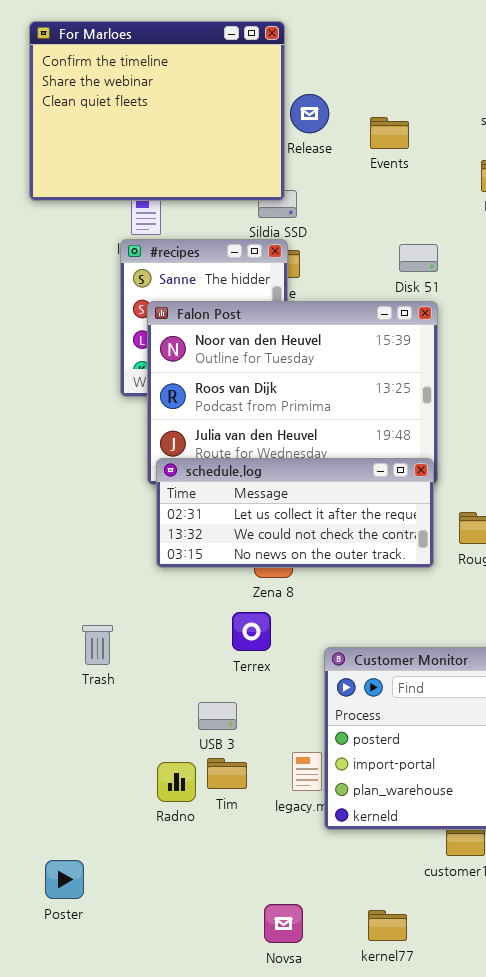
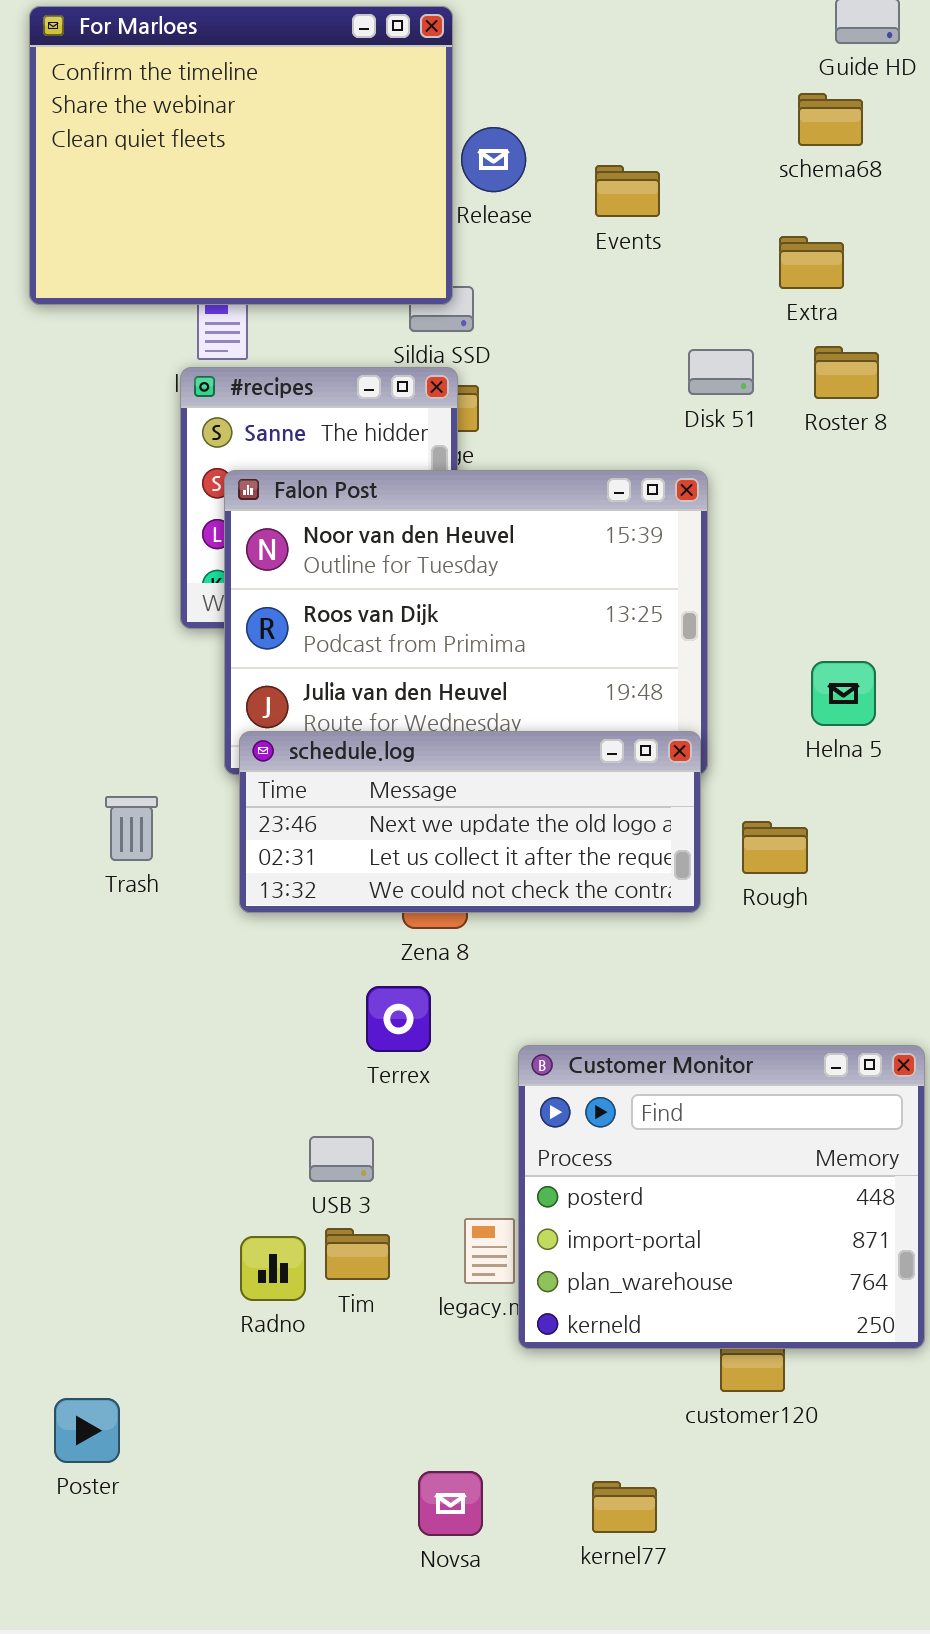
Disk 51: [399,244,438,272] -> [688,349,754,395], moved
schedule.log: [156,458,434,568] -> [239,731,701,913], scrolled up 1 row
Trash: [82,625,113,665] -> [105,796,158,861], moved

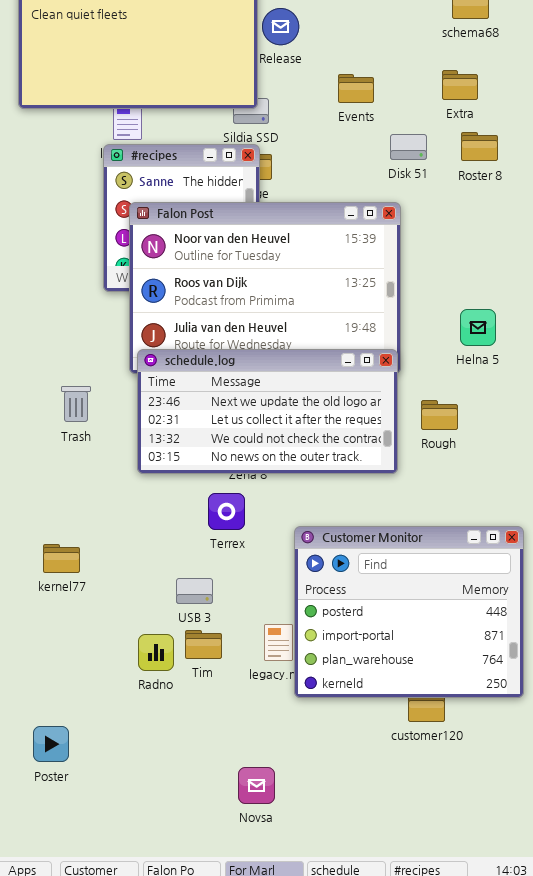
Events: [595,165,660,217] -> [338,74,374,103], moved
schedule.log: [239,731,701,913] -> [137,349,398,474], resized
kernel77: [592,1481,657,1533] -> [43,544,80,573], moved

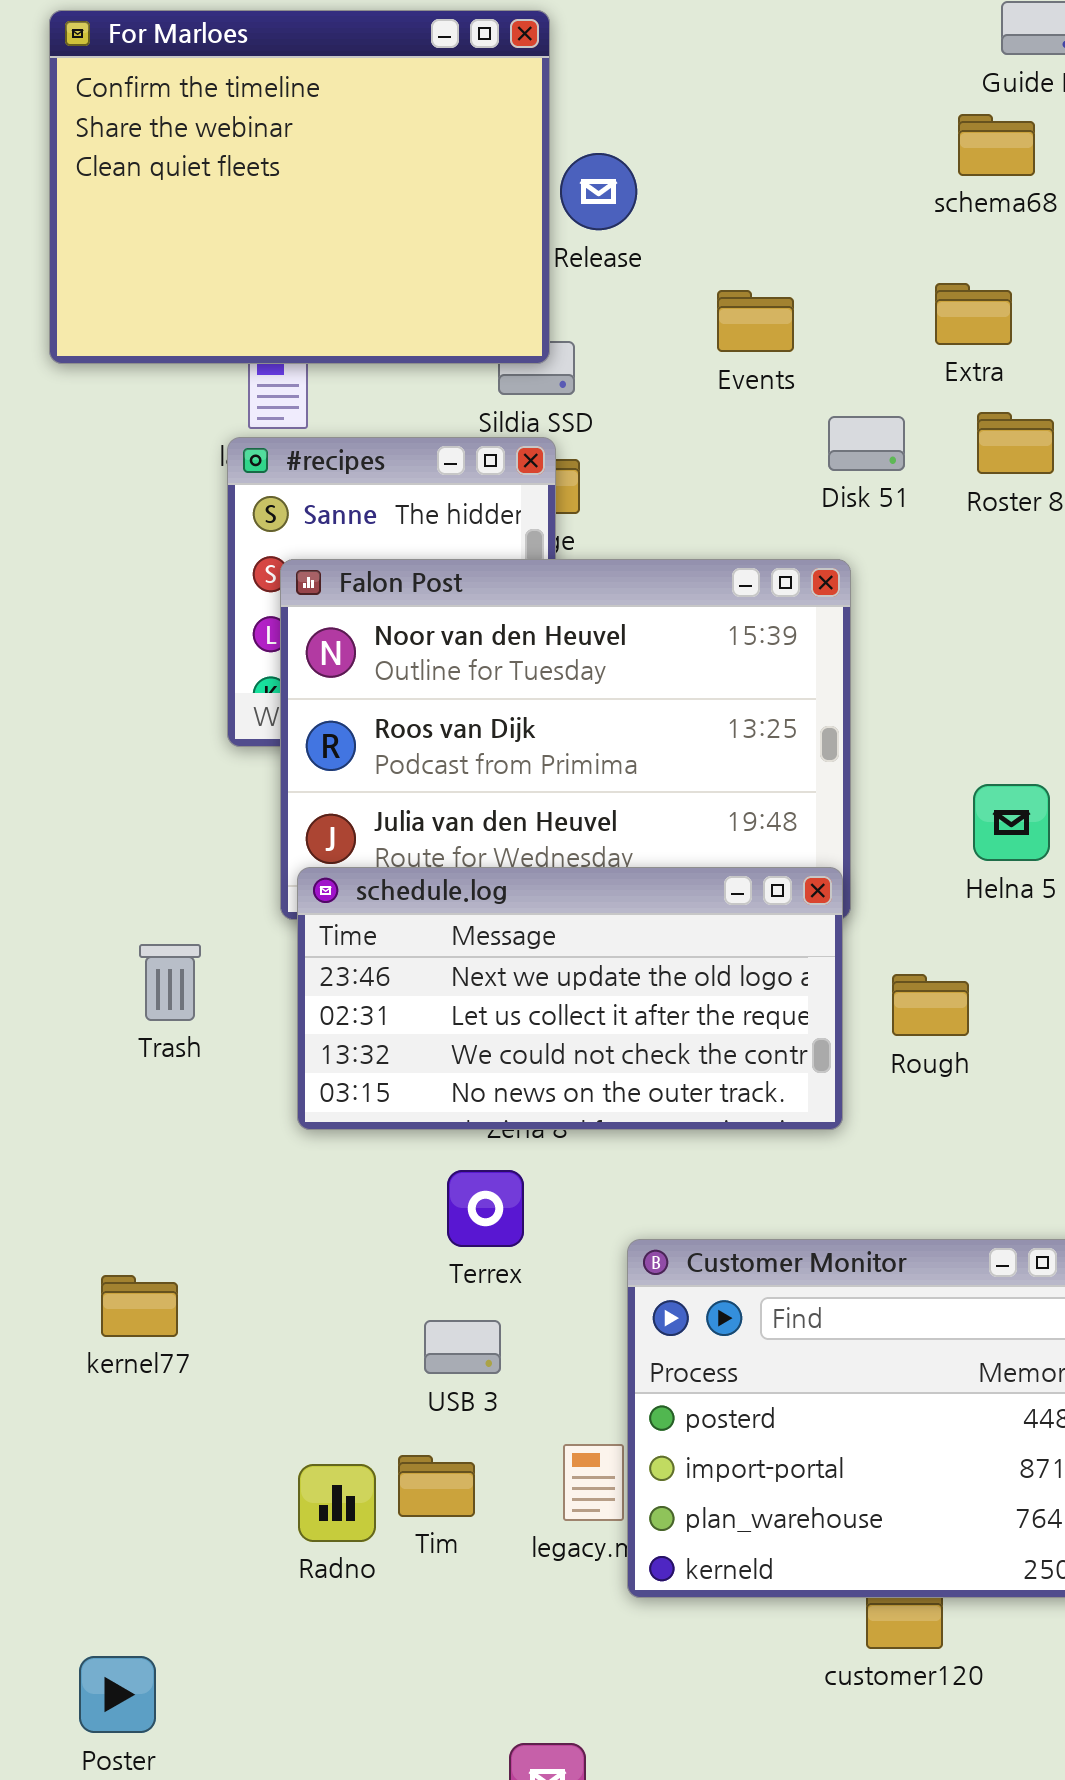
USB 3: [176,578,213,604] -> [424,1320,501,1374], moved

